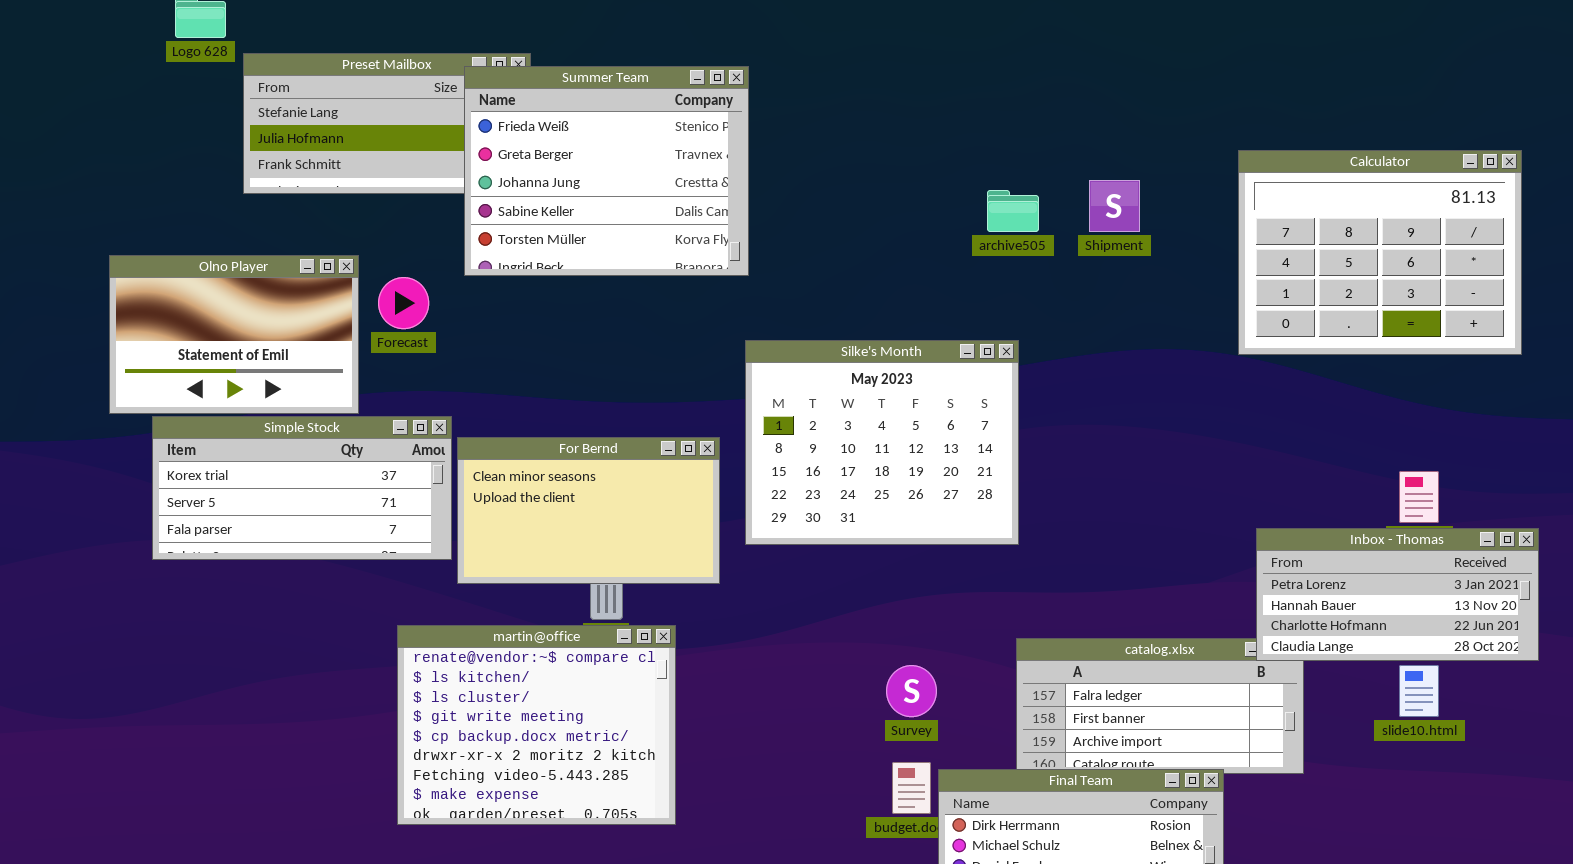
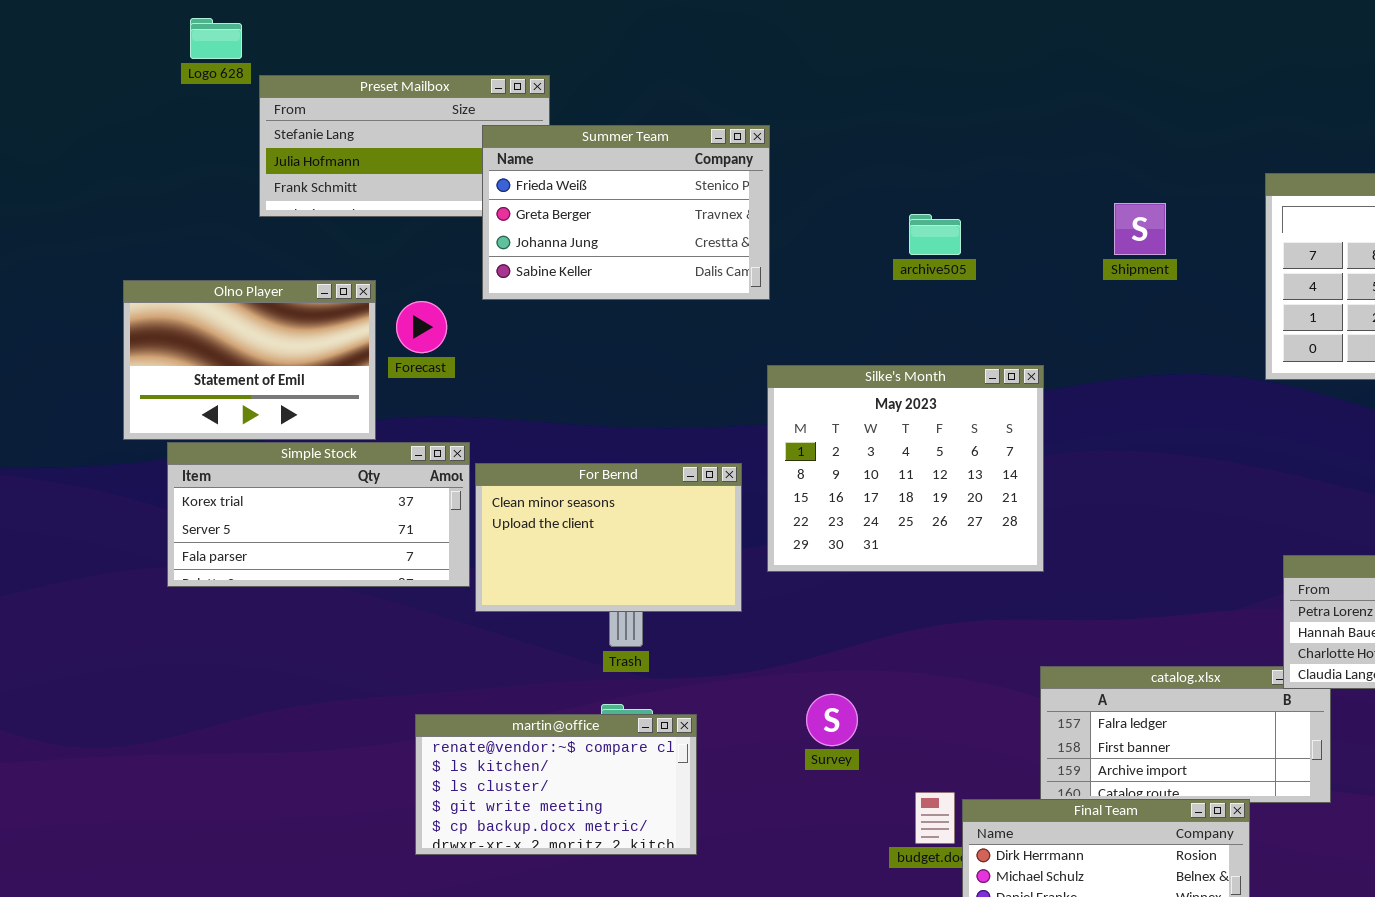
Summer Team: [464,66,749,276] -> [482,125,770,300], resized
archive505: [987,190,1039,232] -> [909,214,961,255], moved
martin@office: [397,625,676,825] -> [415,714,697,855], resized
Survey: [886,665,937,717] -> [806,694,858,746], moved

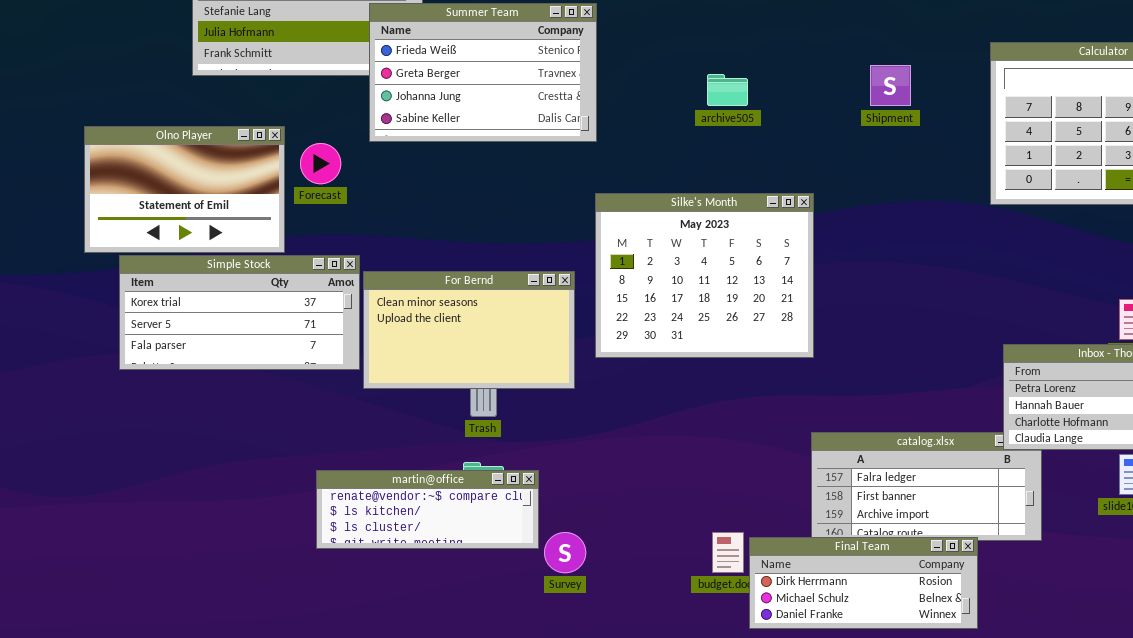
Survey: [806,694,858,746] -> [544,532,586,573], moved
martin@office: [415,714,697,855] -> [316,470,539,549], resized

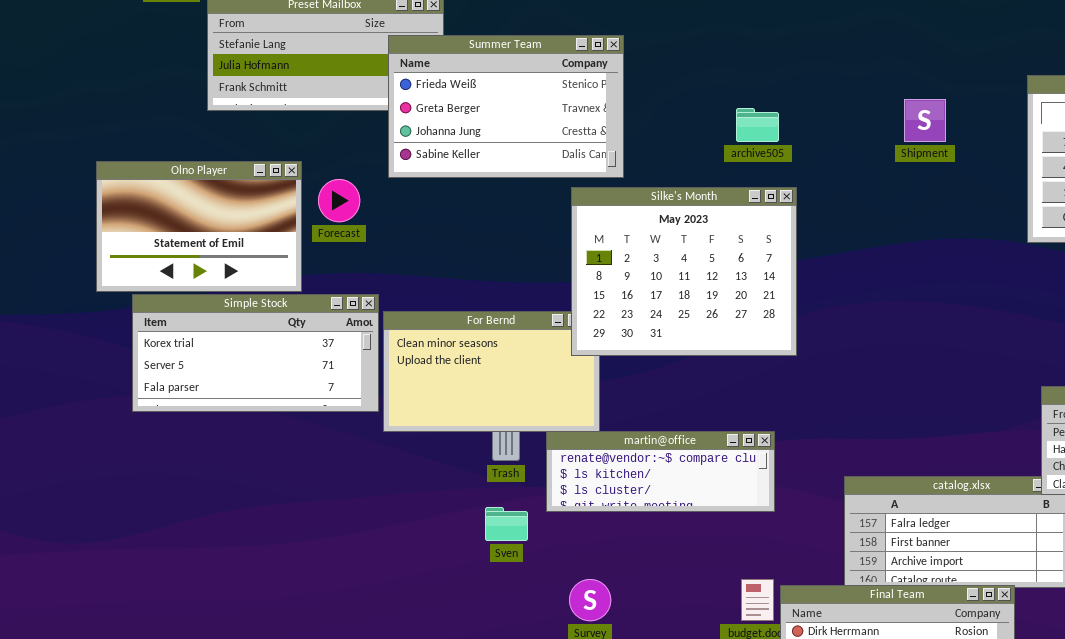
Silke's Month: [595,193,814,358] -> [571,187,797,356], moved
martin@office: [316,470,539,549] -> [546,431,775,512], moved

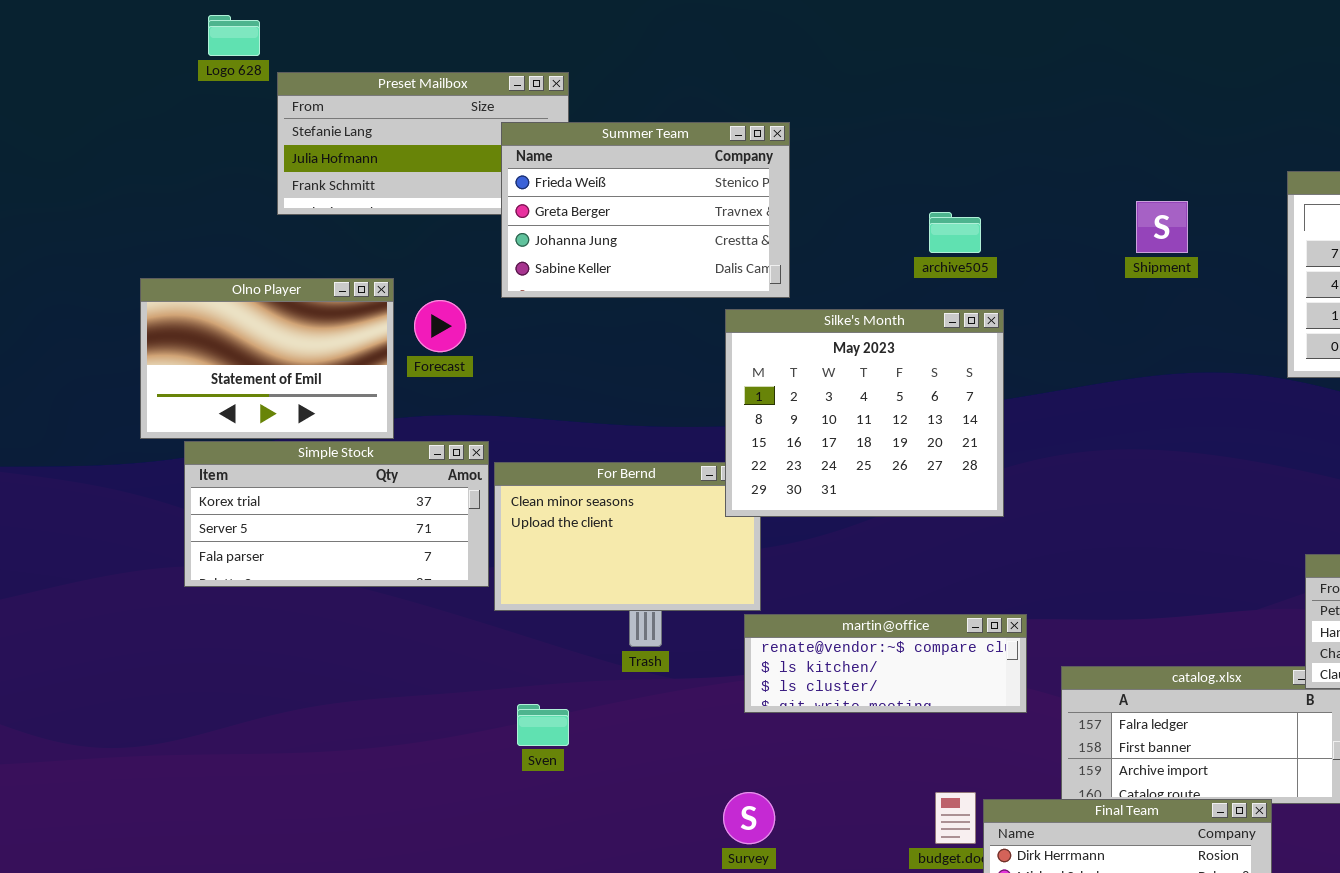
martin@office: [546,431,775,512] -> [744,614,1027,713], moved
Sven: [485,507,528,541] -> [517,704,569,746], moved

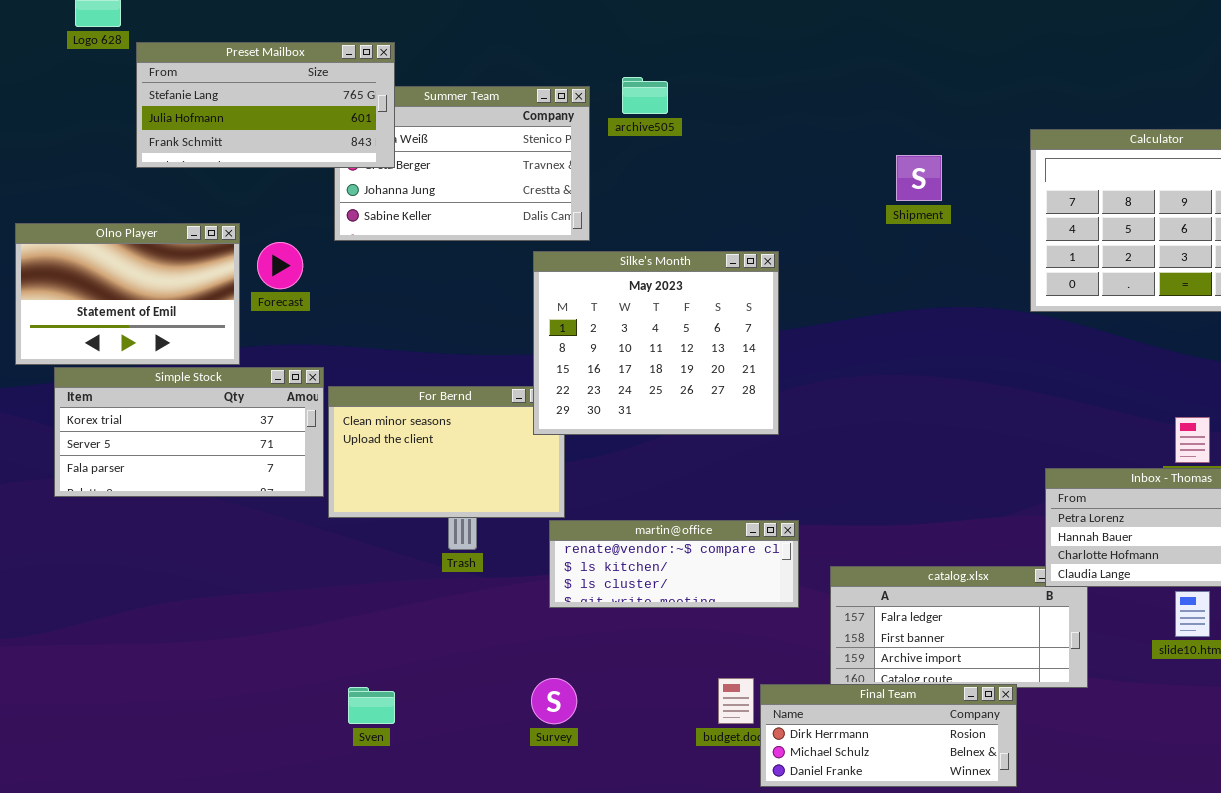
Preset Mailbox: [277,72,569,215] -> [136,42,395,168], raised
archive505: [929,212,981,253] -> [622,77,668,114], moved
Sven: [517,704,569,746] -> [348,687,395,724], moved

